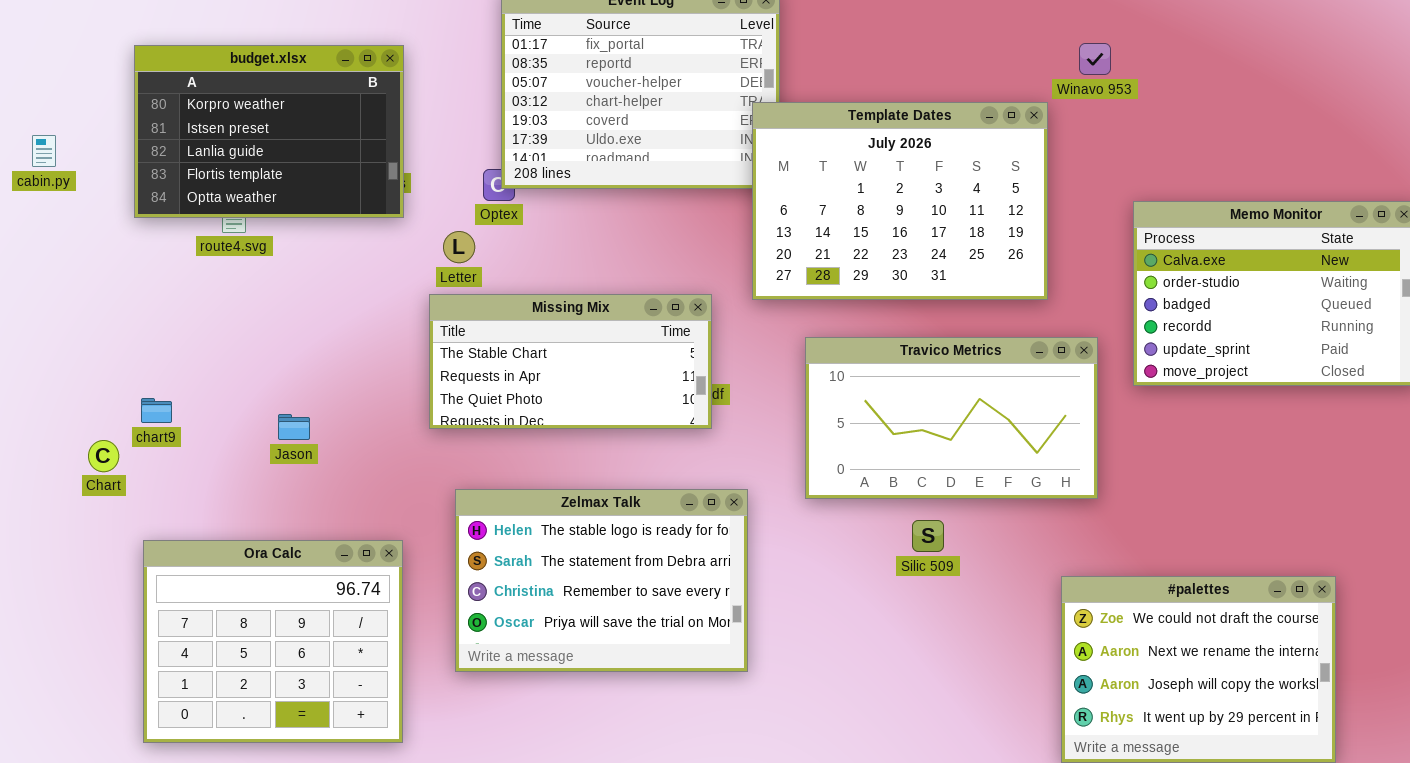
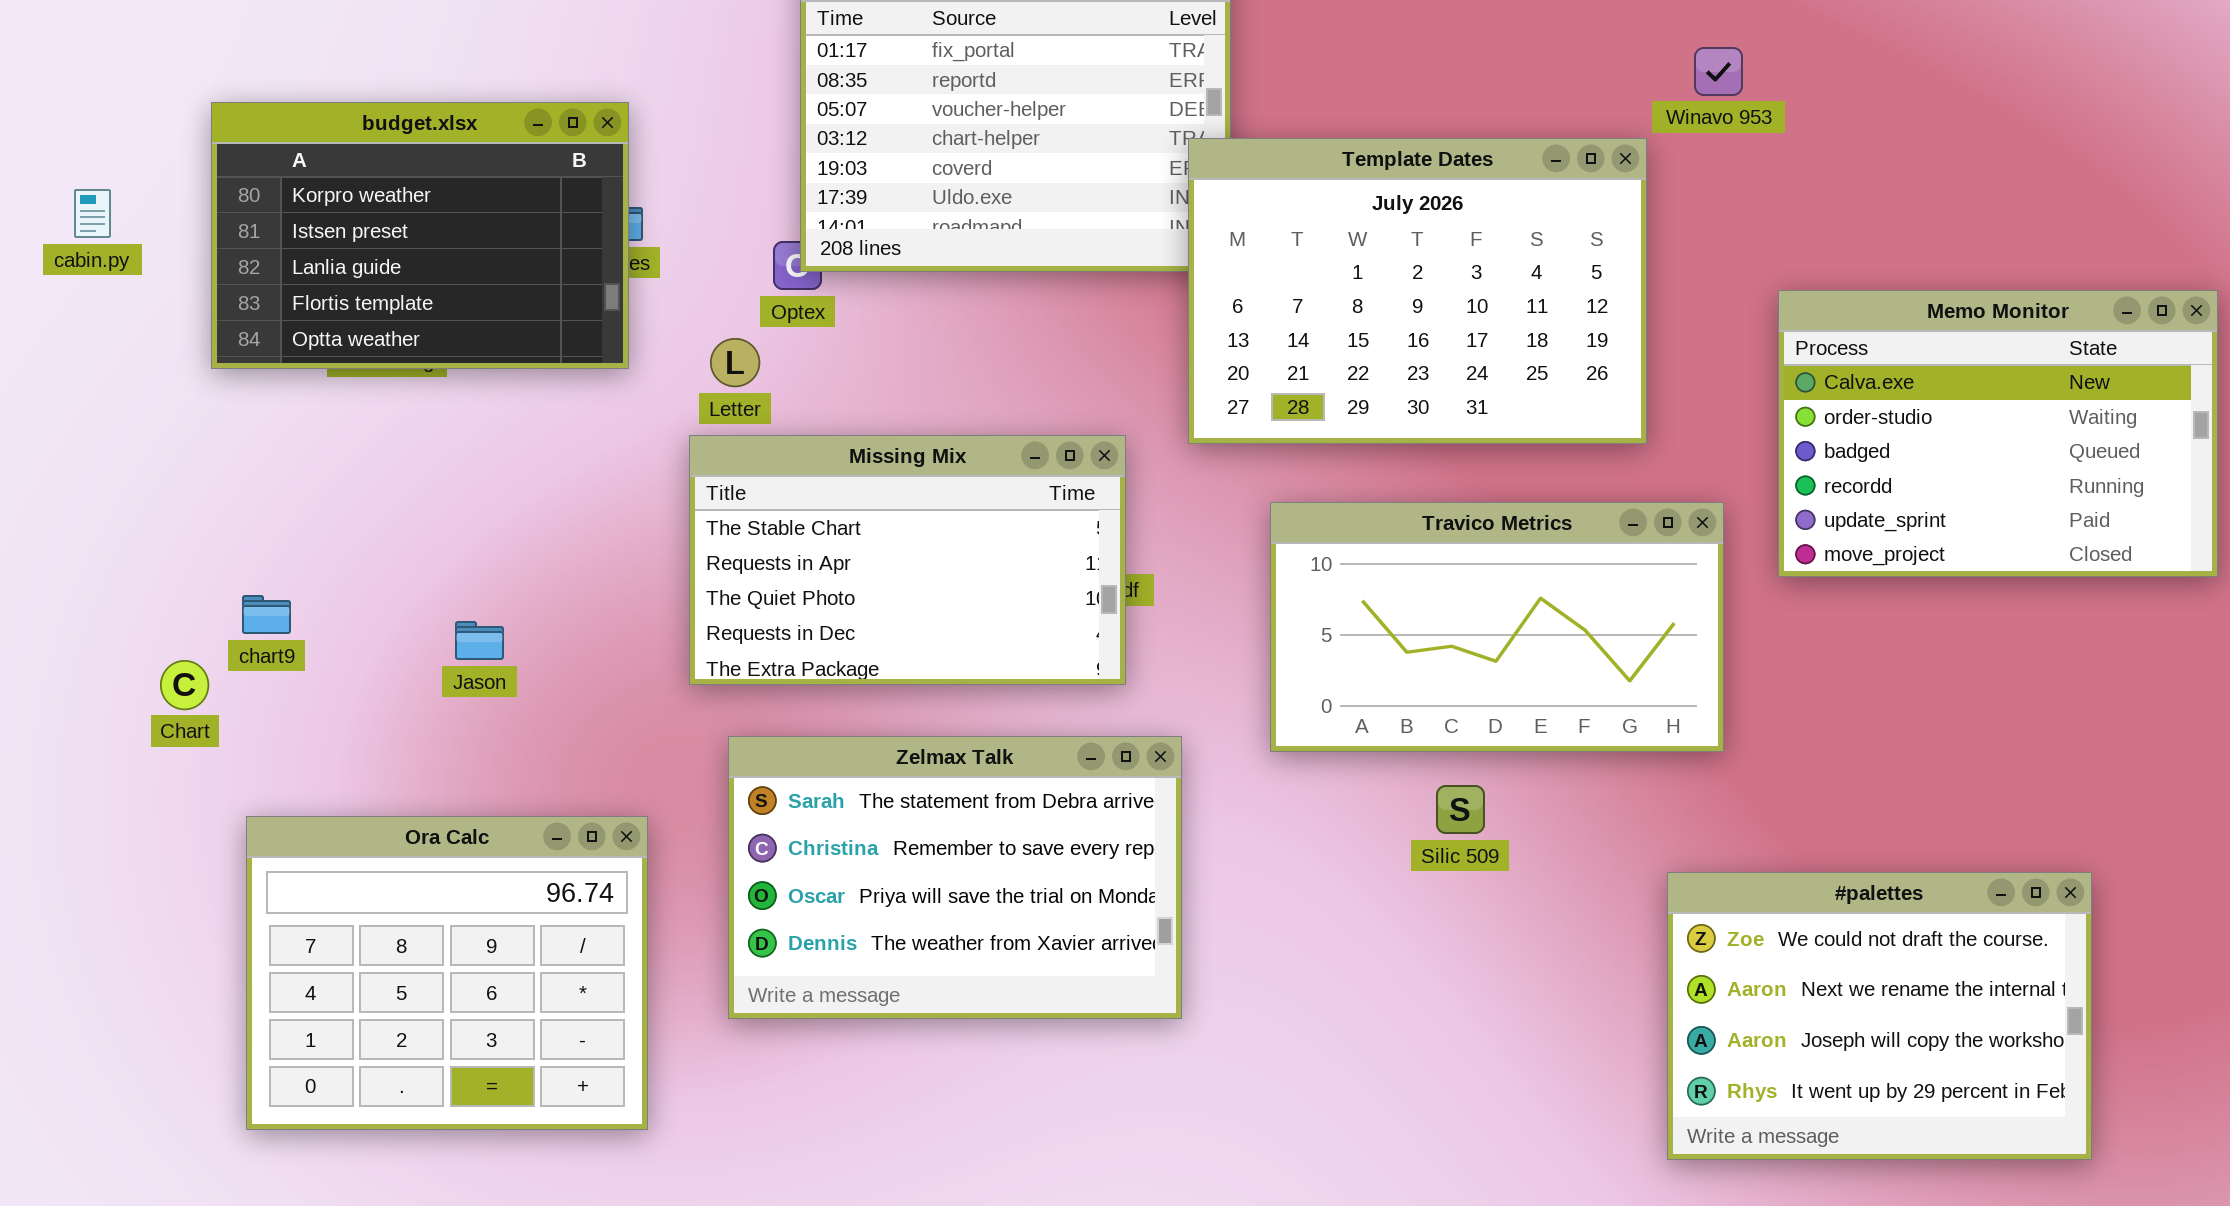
budget.xlsx: [134,45,404,218] -> [211,102,629,369], moved
Missing Mix: [429,294,712,429] -> [689,435,1126,685], resized
Zelmax Talk: [455,489,748,672] -> [728,736,1182,1019], scrolled down 1 row

